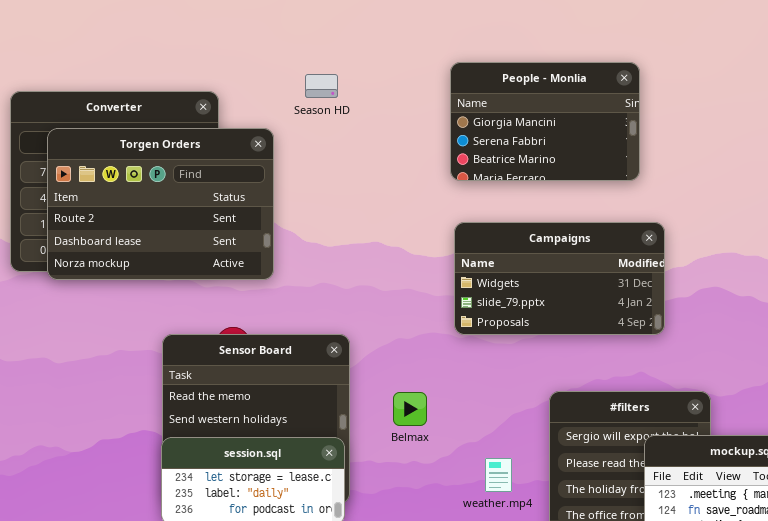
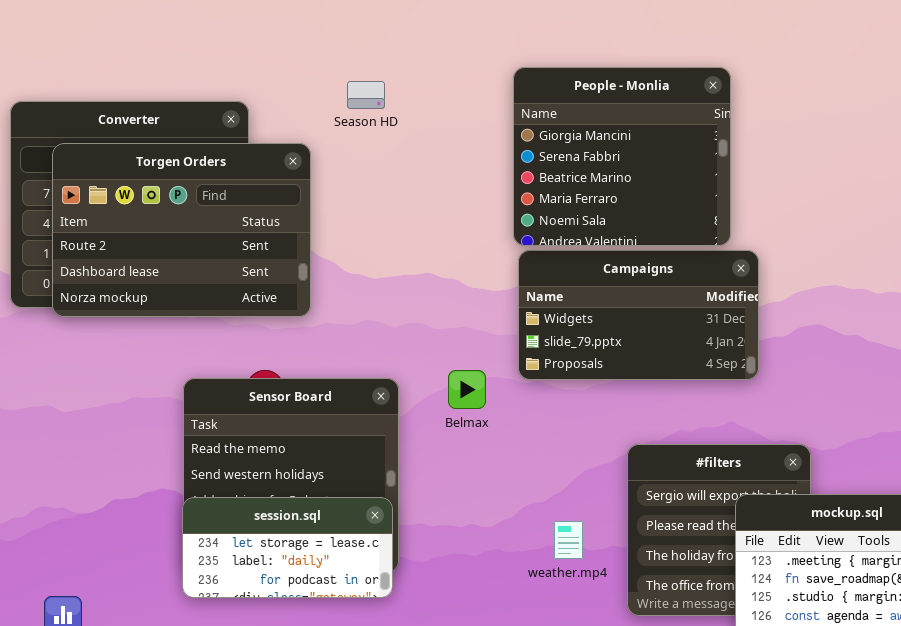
People - Monlia: [450,62,640,181] -> [513,67,731,246], resized
Belmax: [393,392,427,426] -> [448,370,486,409], moved

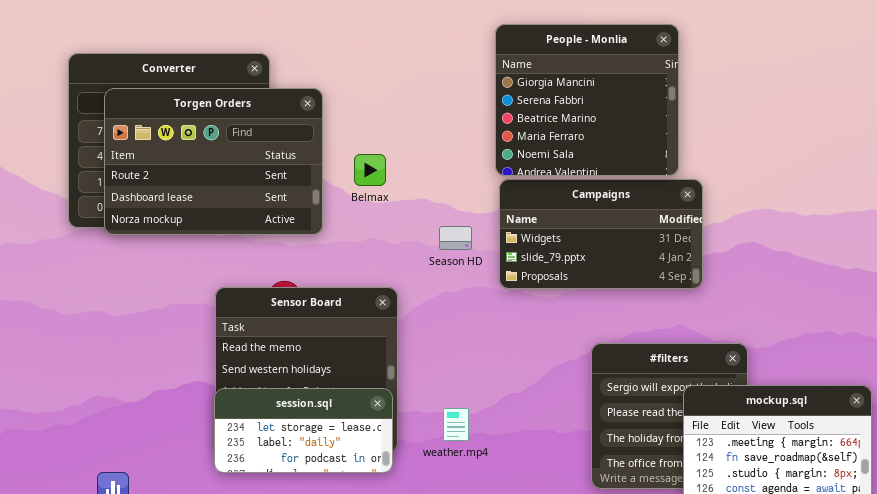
Season HD: [347,81,385,109] -> [439,226,472,250], moved
Belmax: [448,370,486,409] -> [354,154,386,186], moved
weather.mp4: [554,521,583,559] -> [443,408,469,441], moved

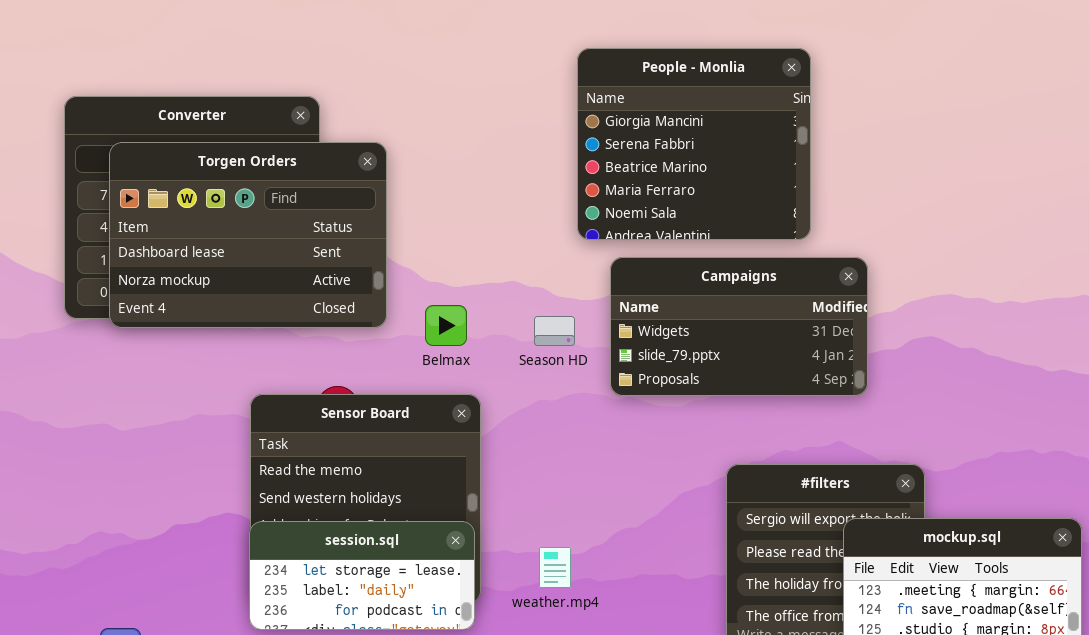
People - Monlia: [495,24,679,176] -> [577,48,811,240], moved
Torgen Orders: [104,88,323,235] -> [109,142,387,328], scrolled down 1 row
Belmax: [354,154,386,186] -> [425,305,467,346], moved

